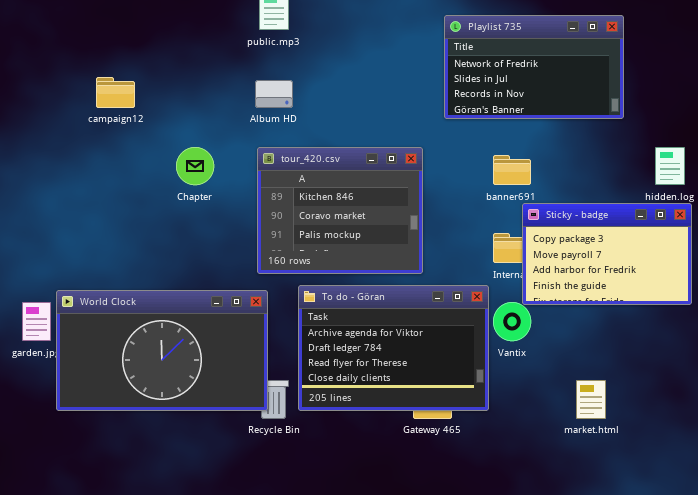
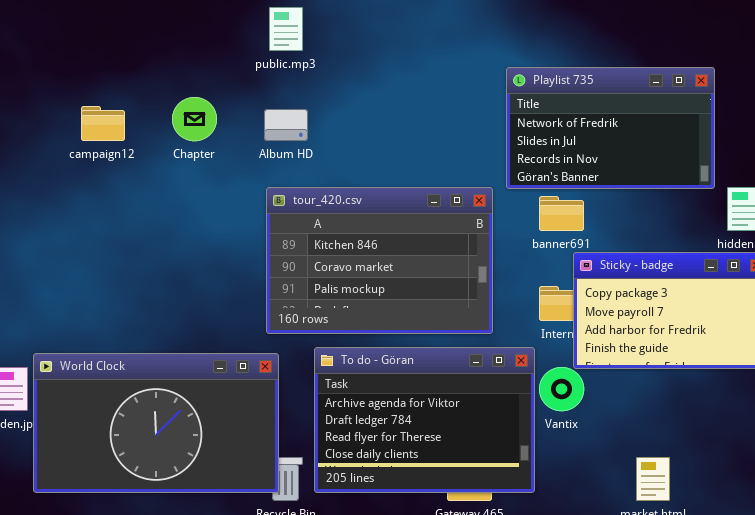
Playlist 735: [444,15,624,119] -> [506,67,715,189], moved
Chapter: [176,147,214,185] -> [172,97,217,141], moved
tour_420.csv: [257,147,423,274] -> [266,187,493,334], resized

